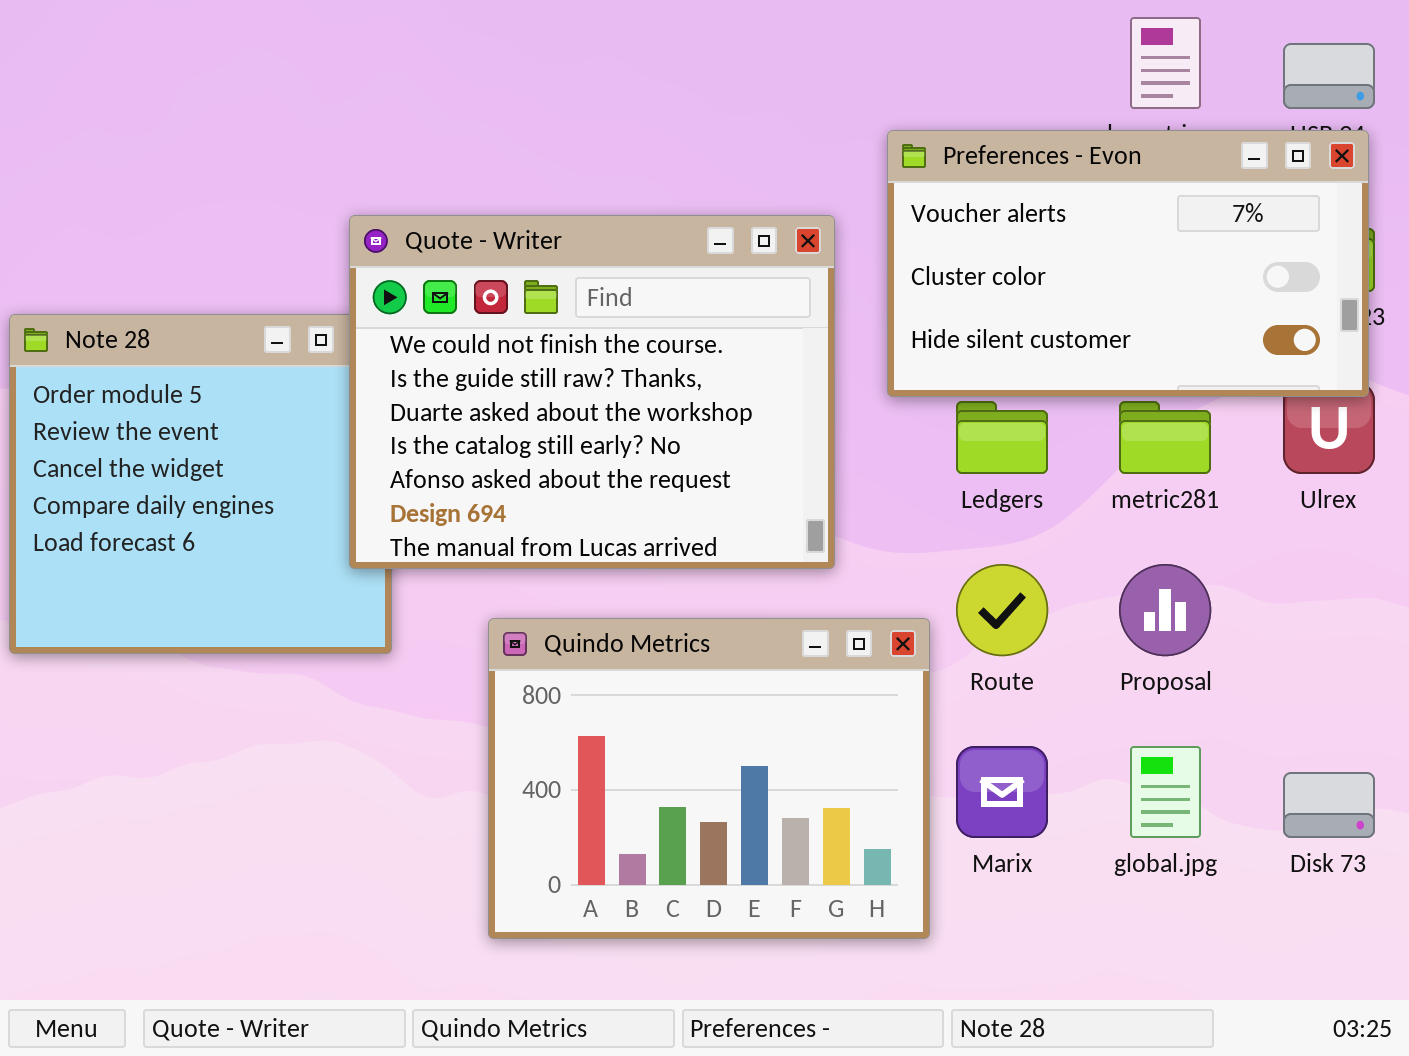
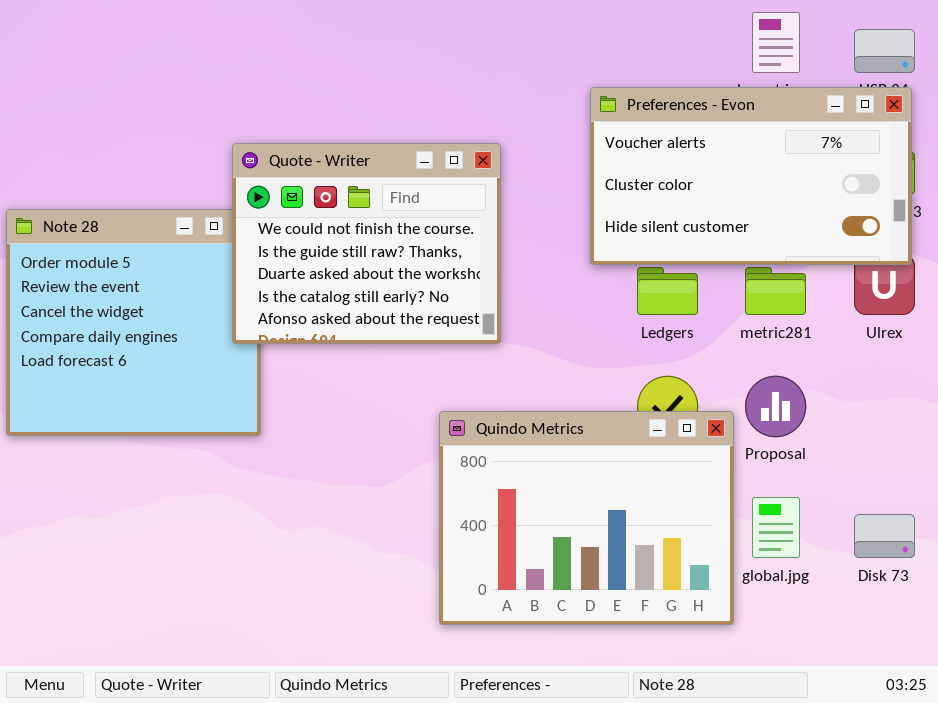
Quote - Writer: [349,215,835,569] -> [232,143,501,344], resized
Quindo Metrics: [488,618,930,939] -> [439,411,734,625], moved

